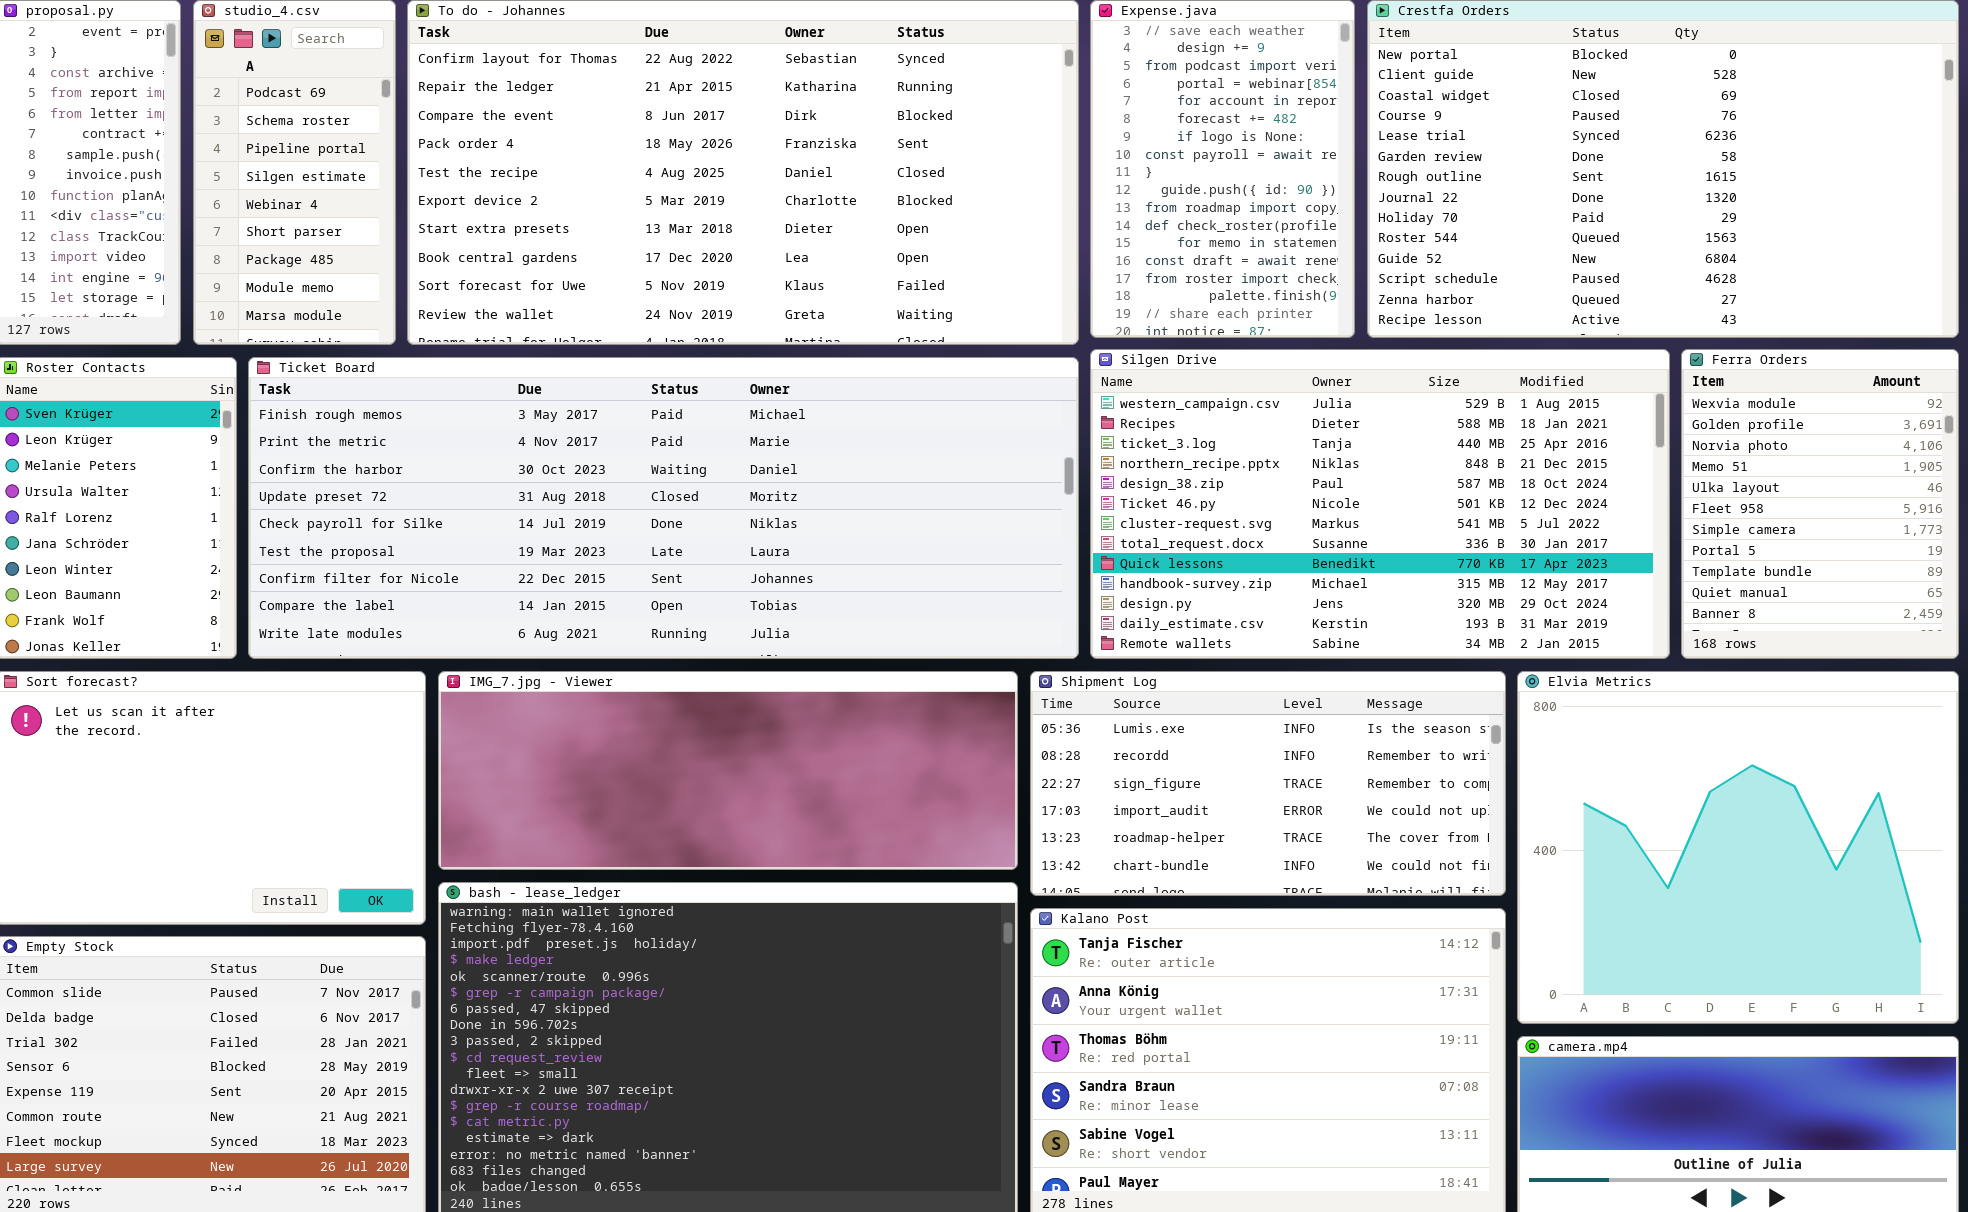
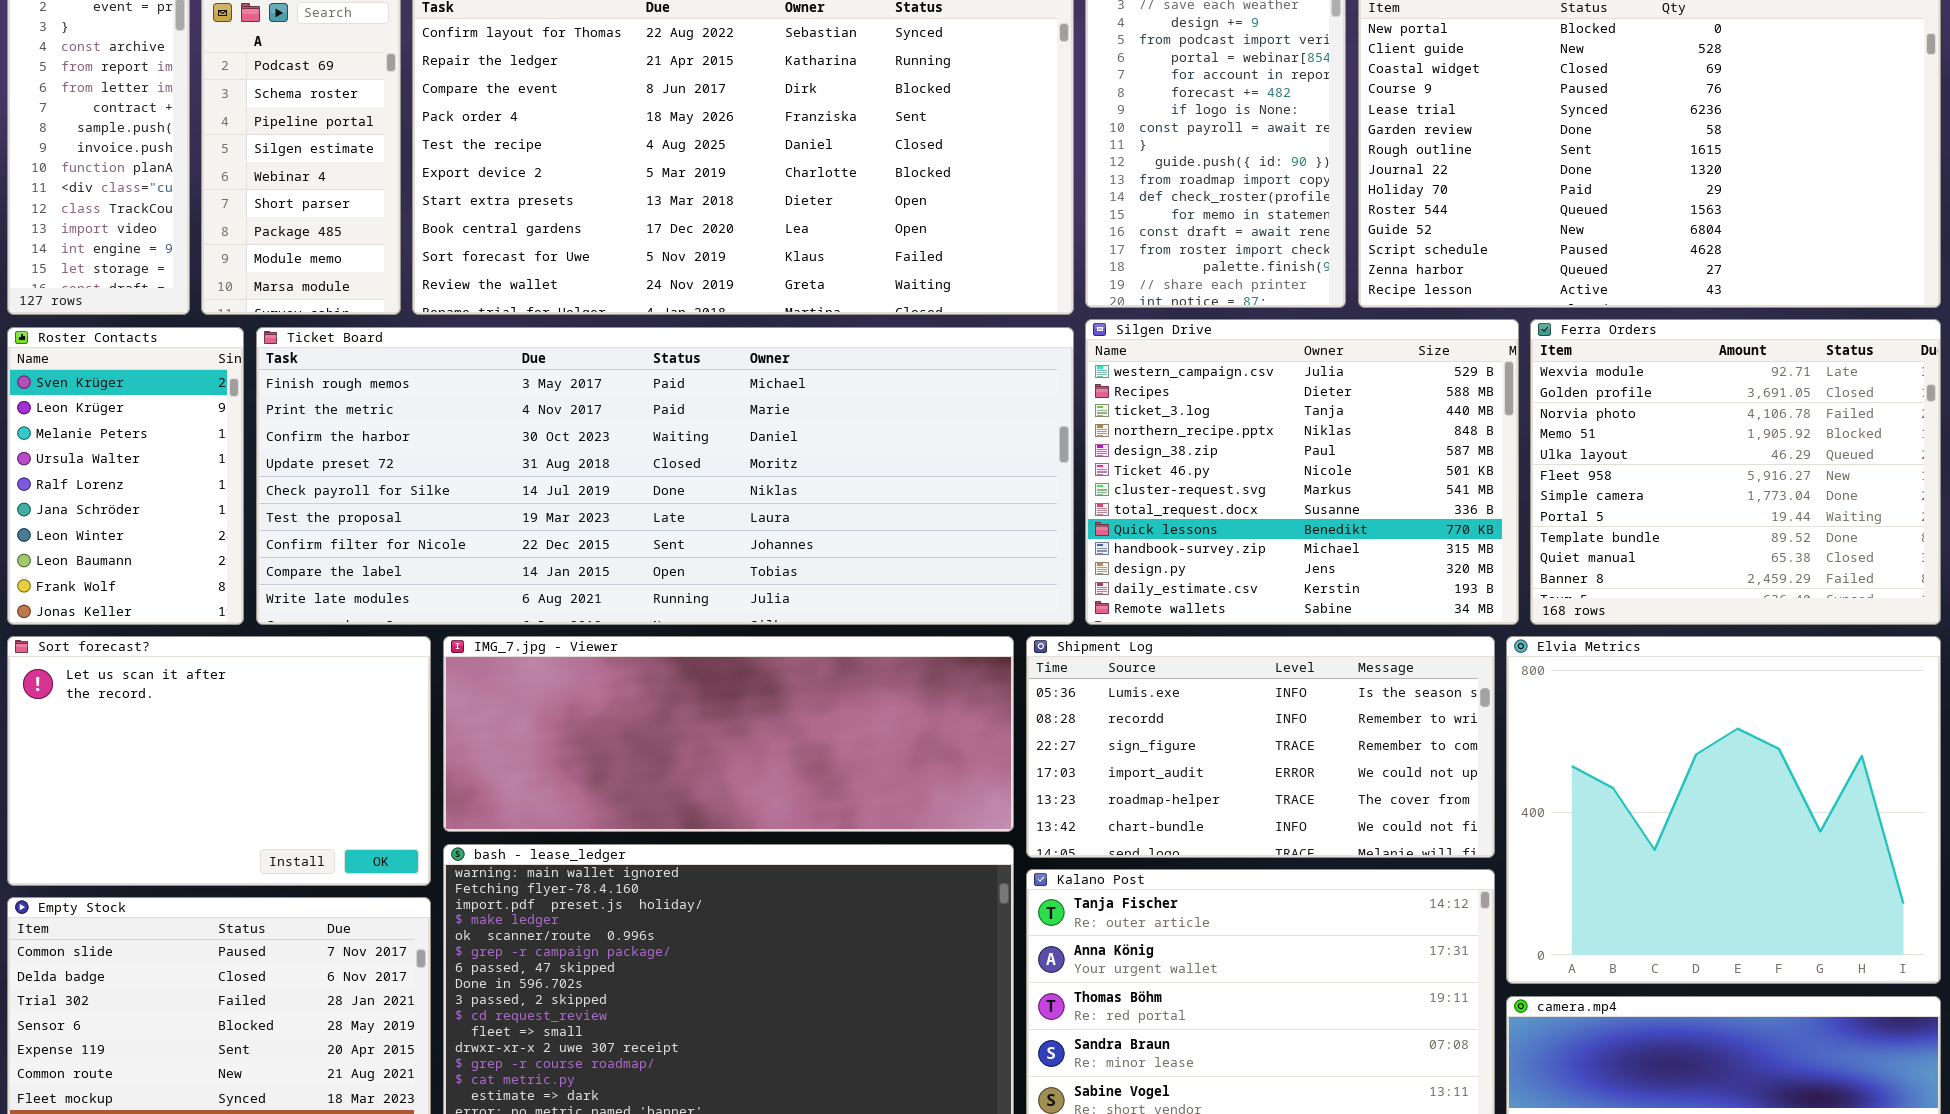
Silgen Drive: [1090,349,1670,659] -> [1085,319,1519,625], resized
Ferra Orders: [1681,349,1959,659] -> [1530,319,1941,625], resized

